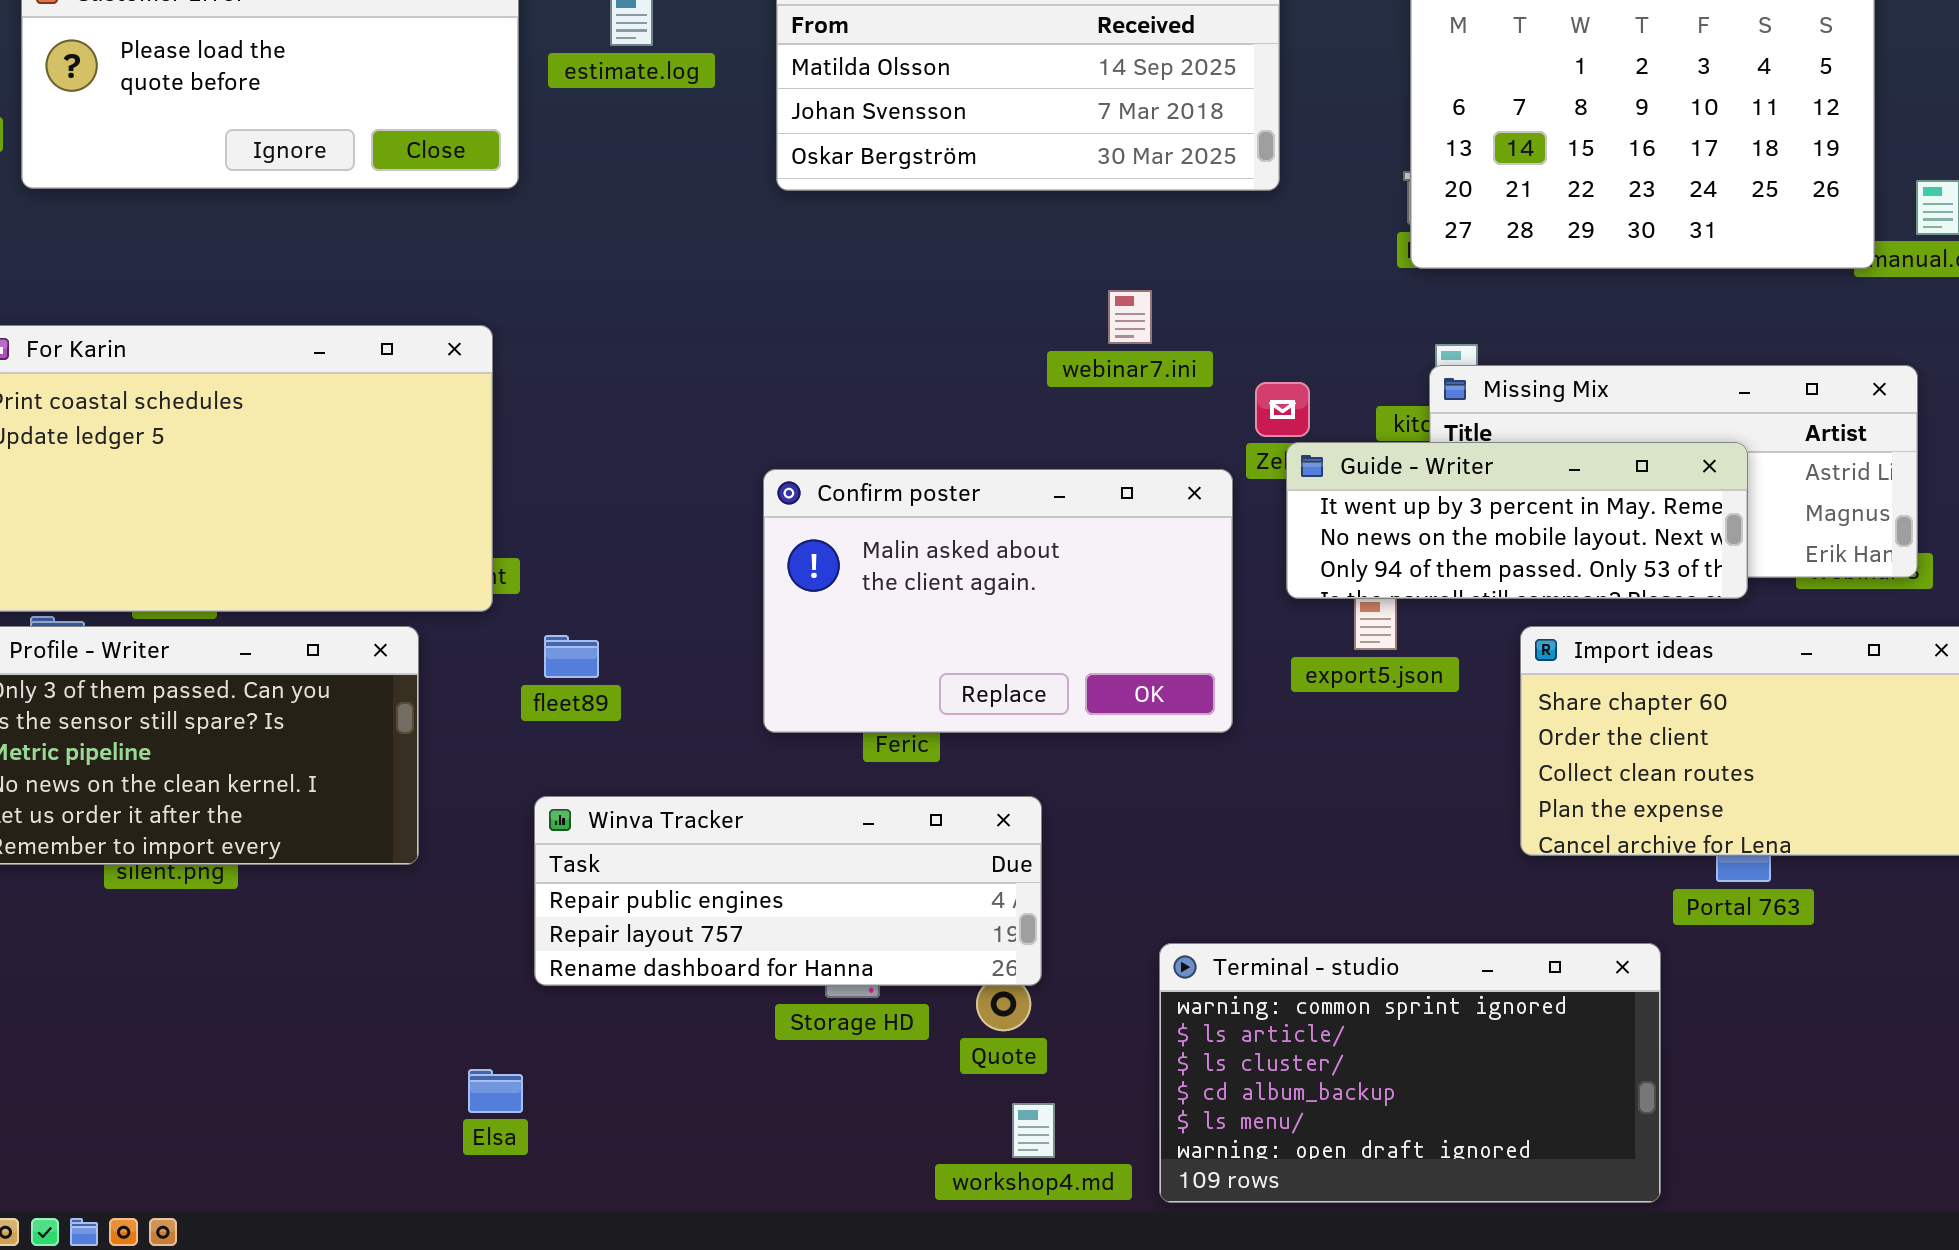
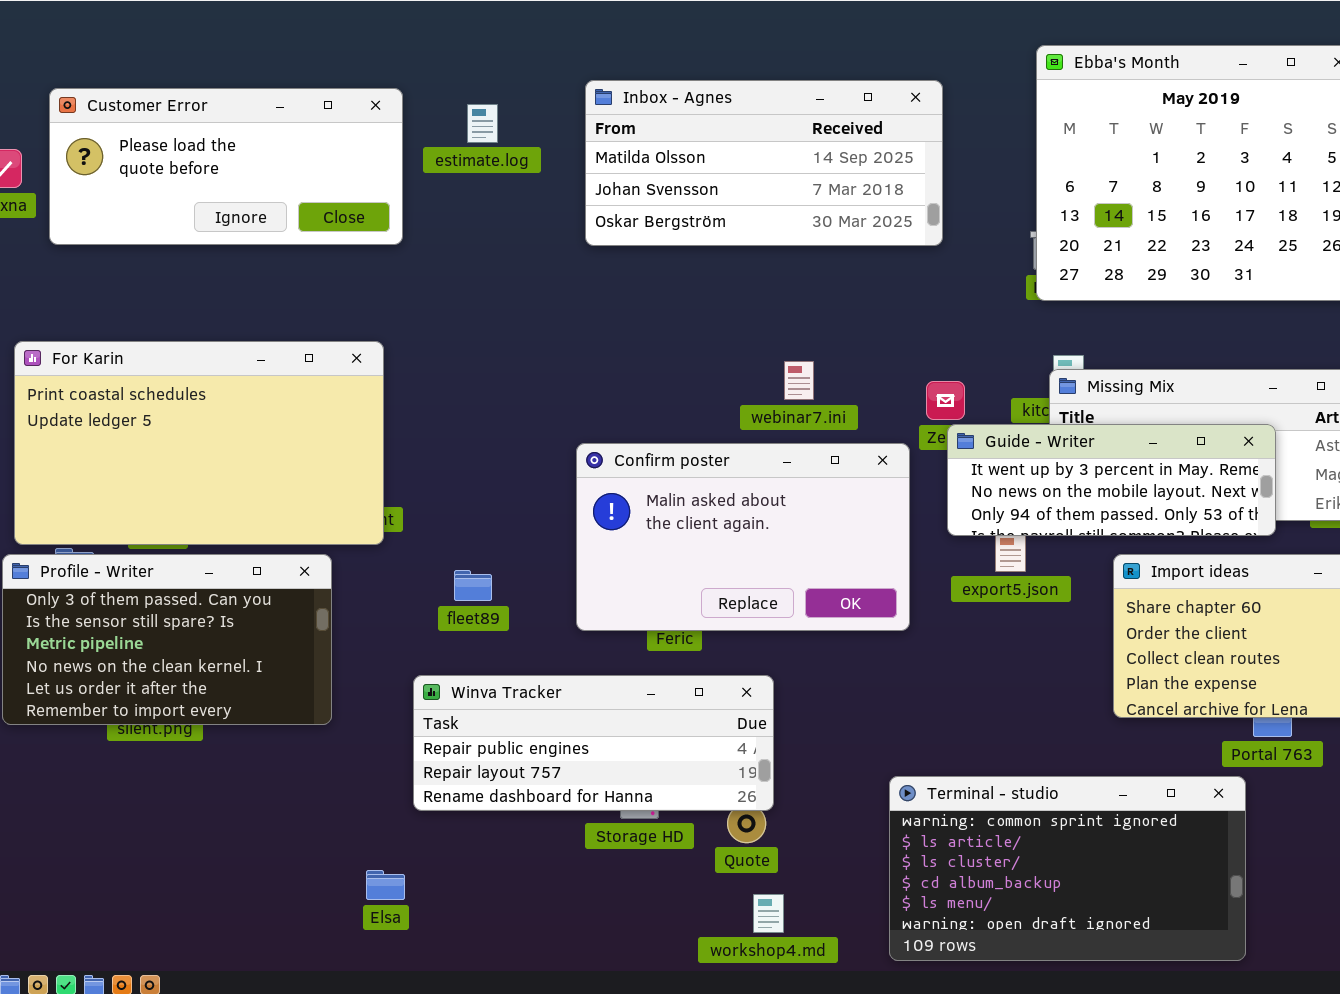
webinar7.ini: [1108,290,1152,344] -> [784,361,814,400], moved
fleet89: [544,635,599,678] -> [454,570,492,601], moved
Terminal - studio: [1159,943,1661,1203] -> [889,776,1246,961], moved

